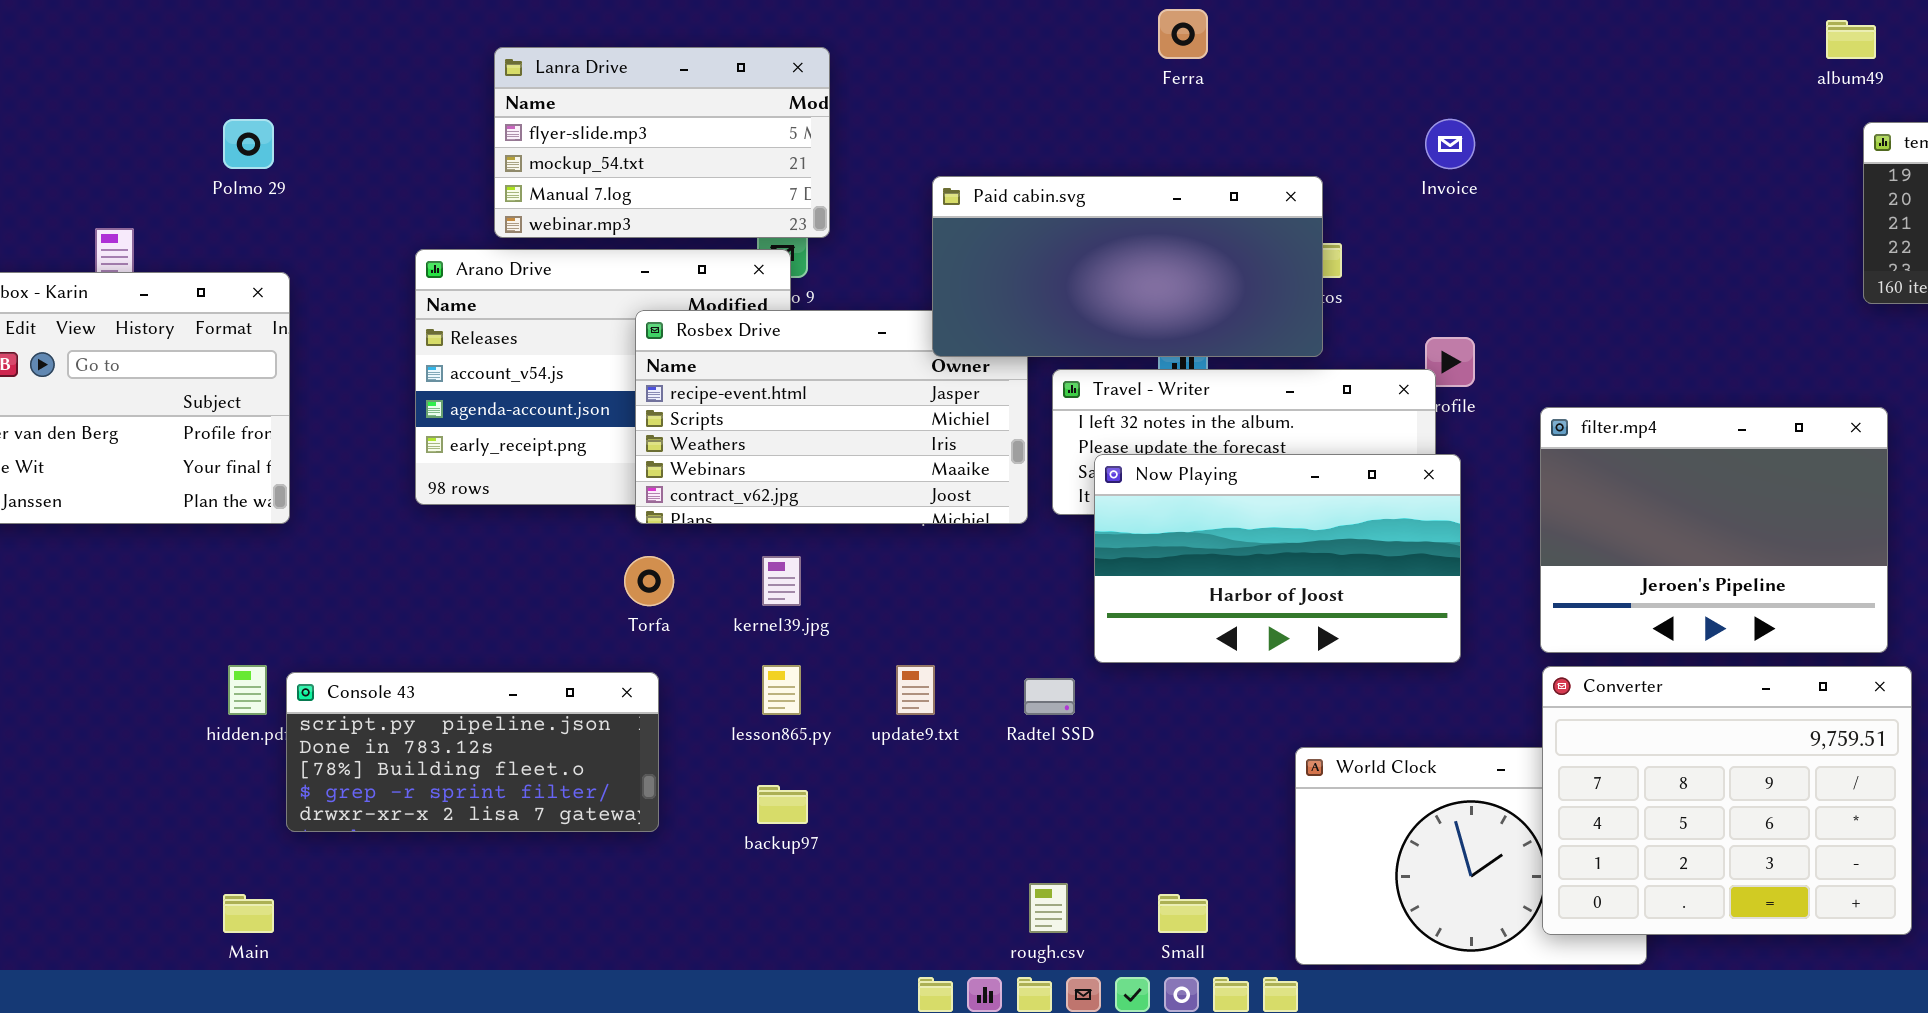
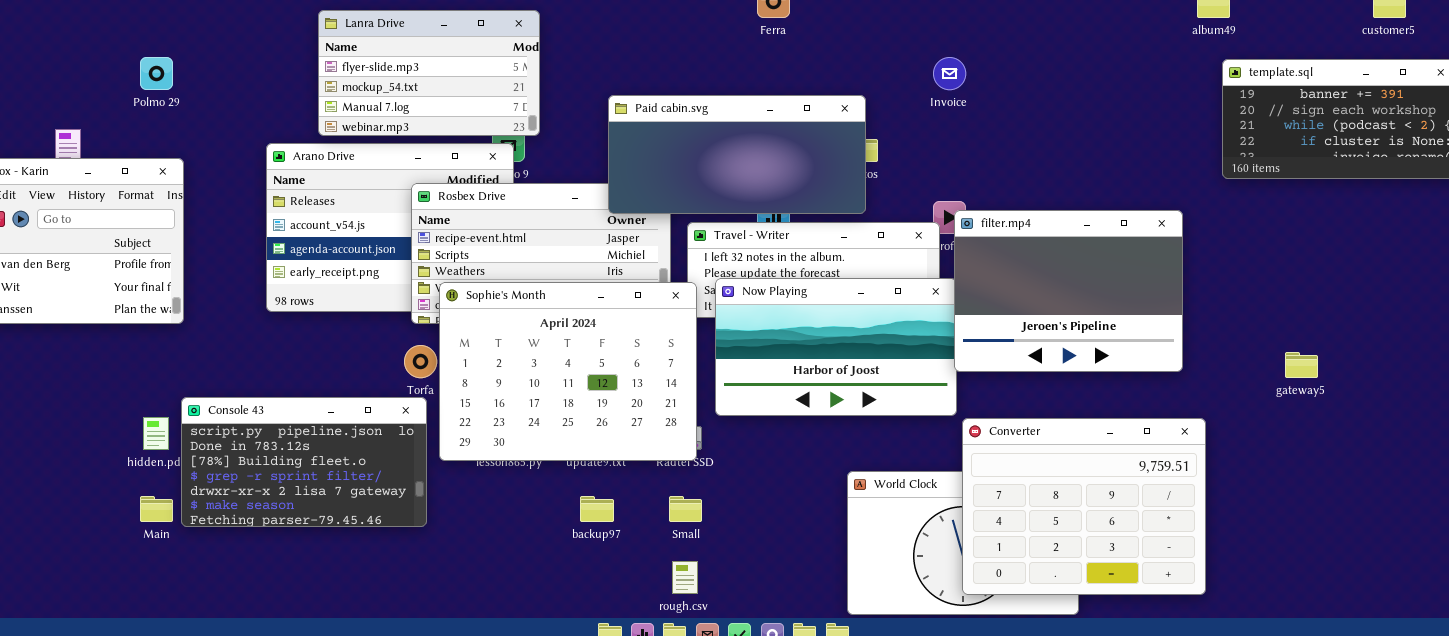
filter.mp4: [1540,407,1888,653] -> [954,210,1183,372], moved
Sophie's Month: none -> [439,282,697,461], opened
Converter: [1542,666,1912,935] -> [962,418,1206,595], moved
Console 43: [286,672,659,832] -> [181,397,427,527], resized
backup97: [757,785,808,824] -> [580,496,614,522], moved
Main: [223,894,274,933] -> [140,496,173,522], moved
Small: [1158,894,1208,933] -> [669,496,702,522], moved

